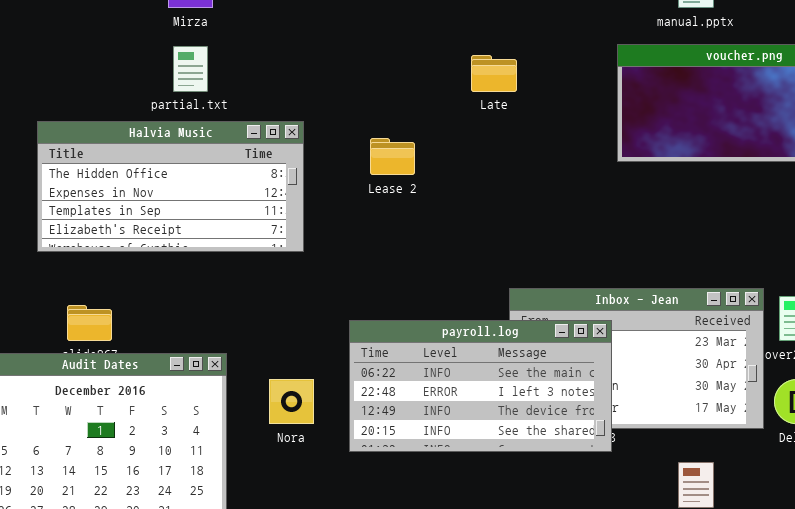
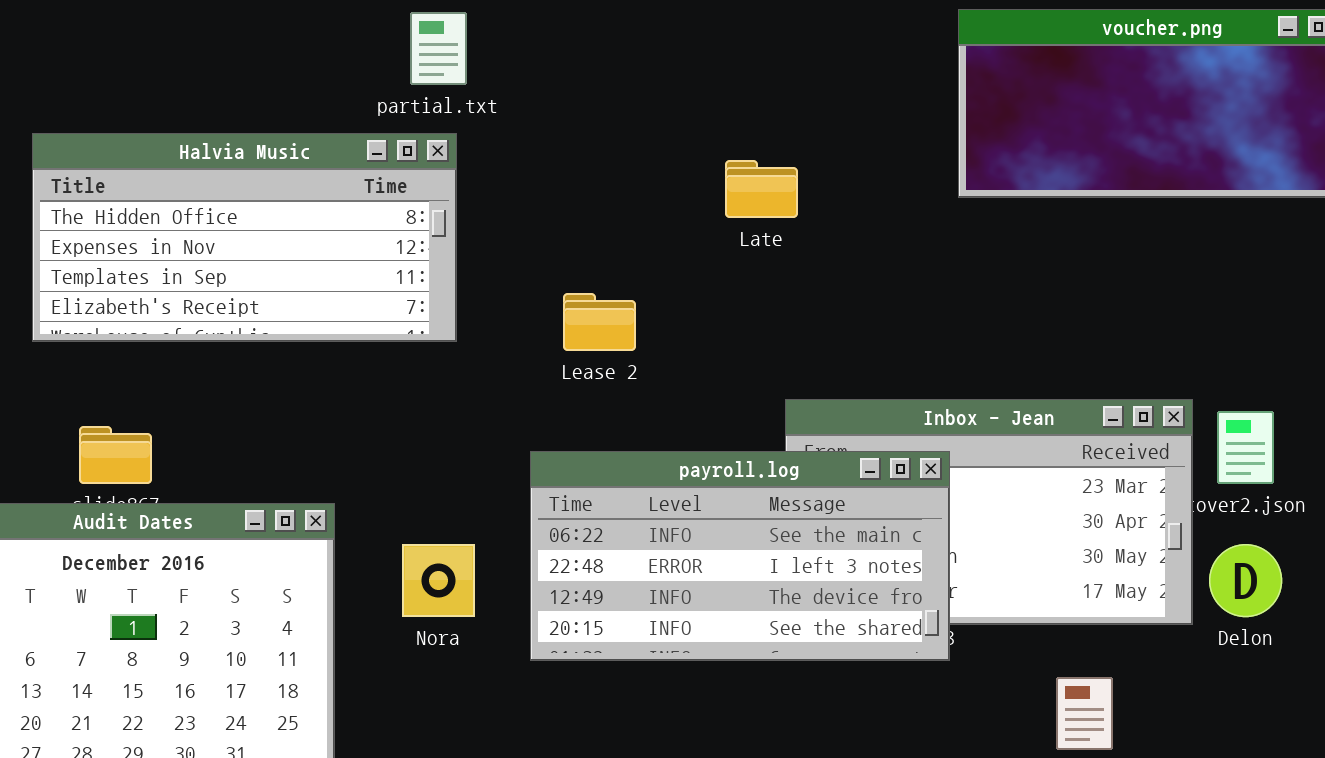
partial.txt: [173,46,208,92] -> [410,12,467,85], moved
Late: [471,55,517,92] -> [725,160,798,218], moved
Lease 2: [370,138,415,175] -> [563,293,636,351], moved

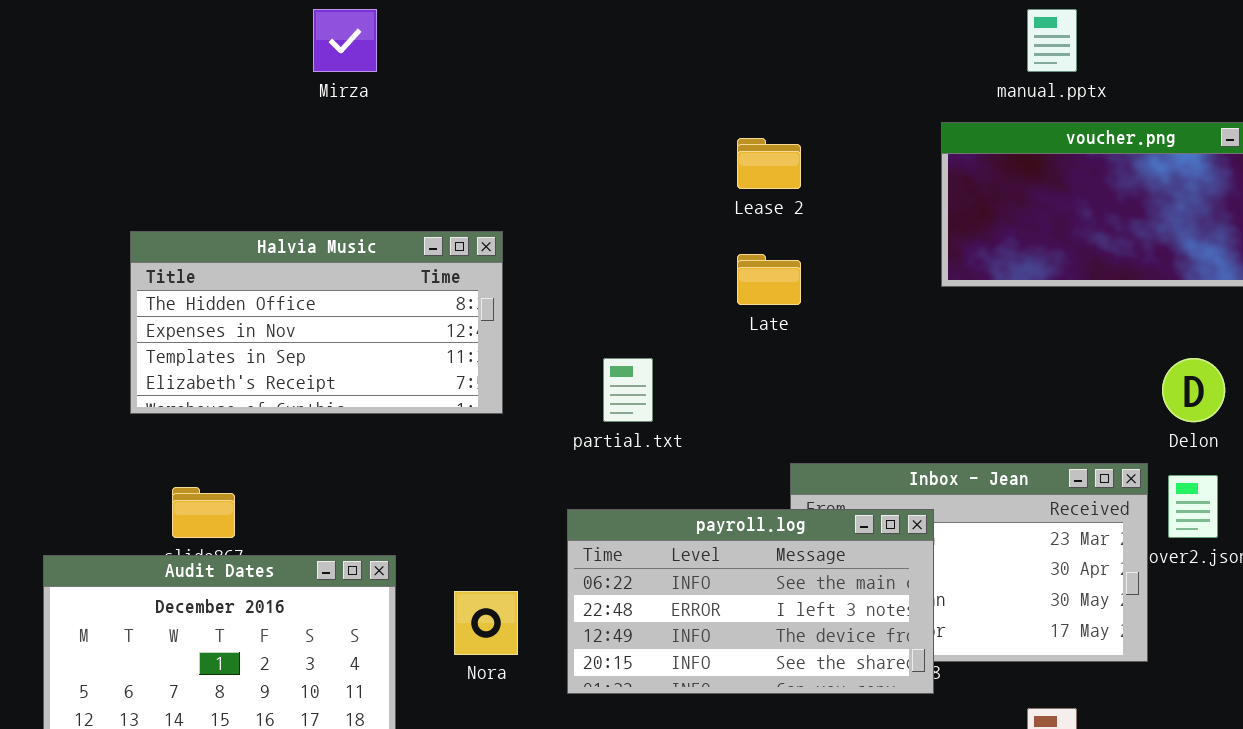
partial.txt: [410,12,467,85] -> [603,358,653,422], moved
Lease 2: [563,293,636,351] -> [737,138,801,189], moved
Delon: [1209,544,1282,617] -> [1162,358,1225,422], moved

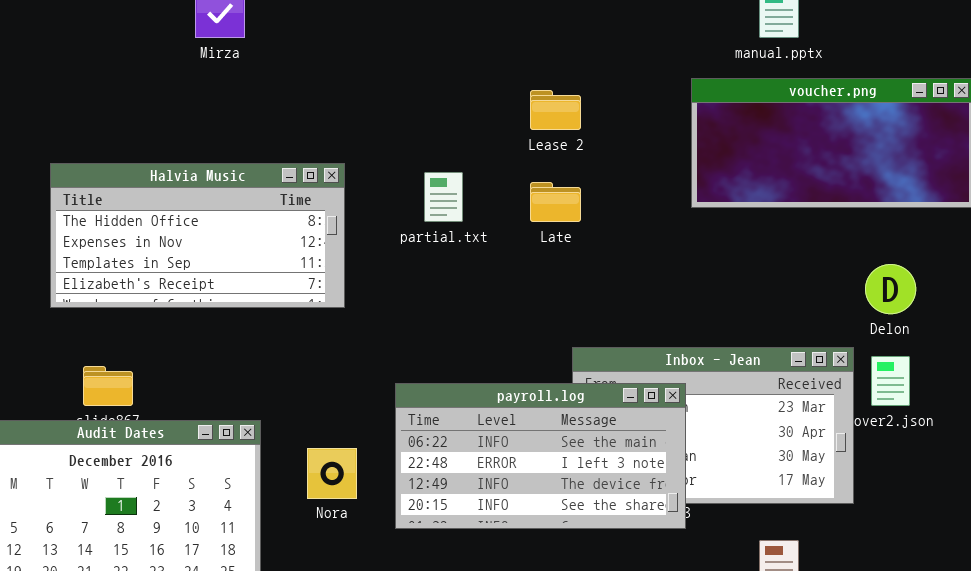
partial.txt: [603,358,653,422] -> [424,172,463,222], moved

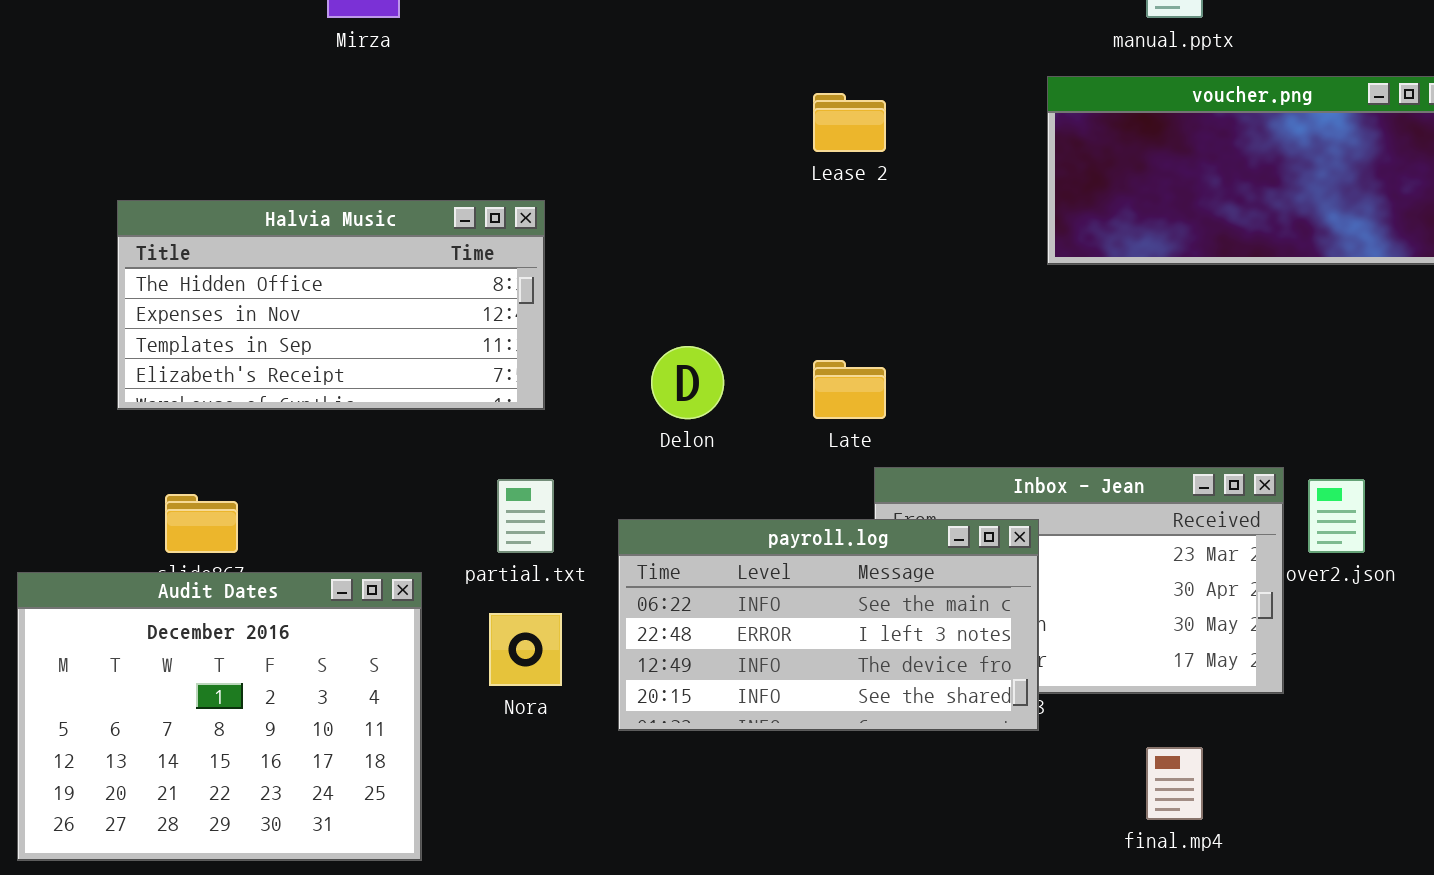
partial.txt: [424,172,463,222] -> [497,479,554,553], moved
Late: [530,182,581,222] -> [813,360,886,419], moved
Delon: [865,264,916,314] -> [651,346,724,419], moved

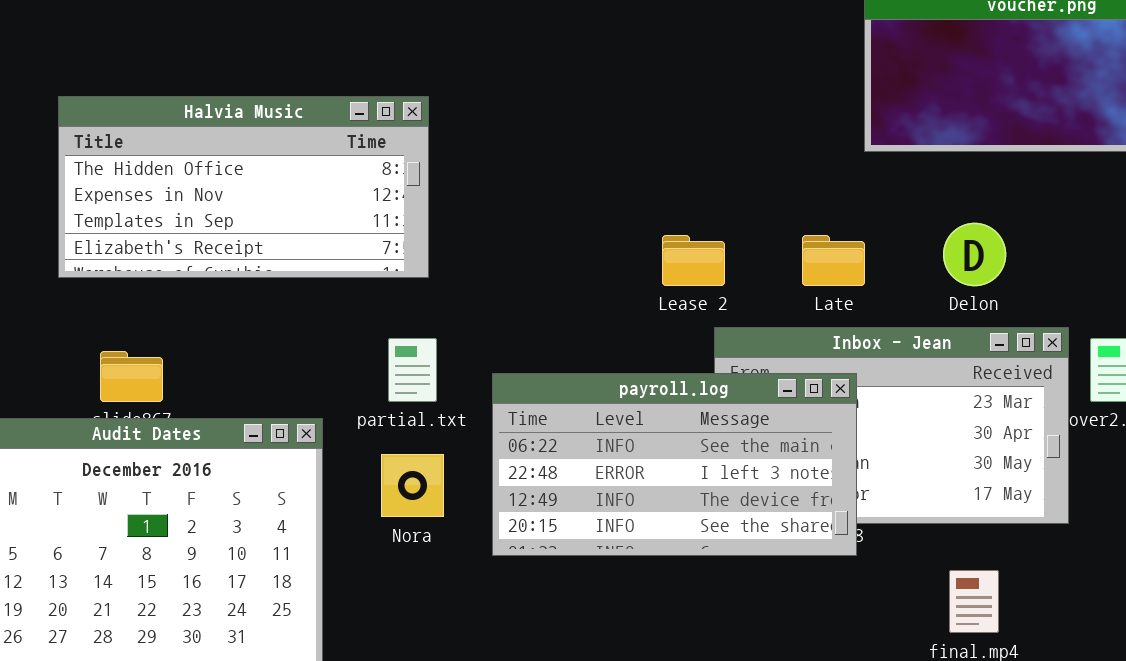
Lease 2: [813,93,886,152] -> [662,235,725,286], moved
Delon: [651,346,724,419] -> [943,223,1006,286], moved
Late: [813,360,886,419] -> [802,235,865,286], moved

